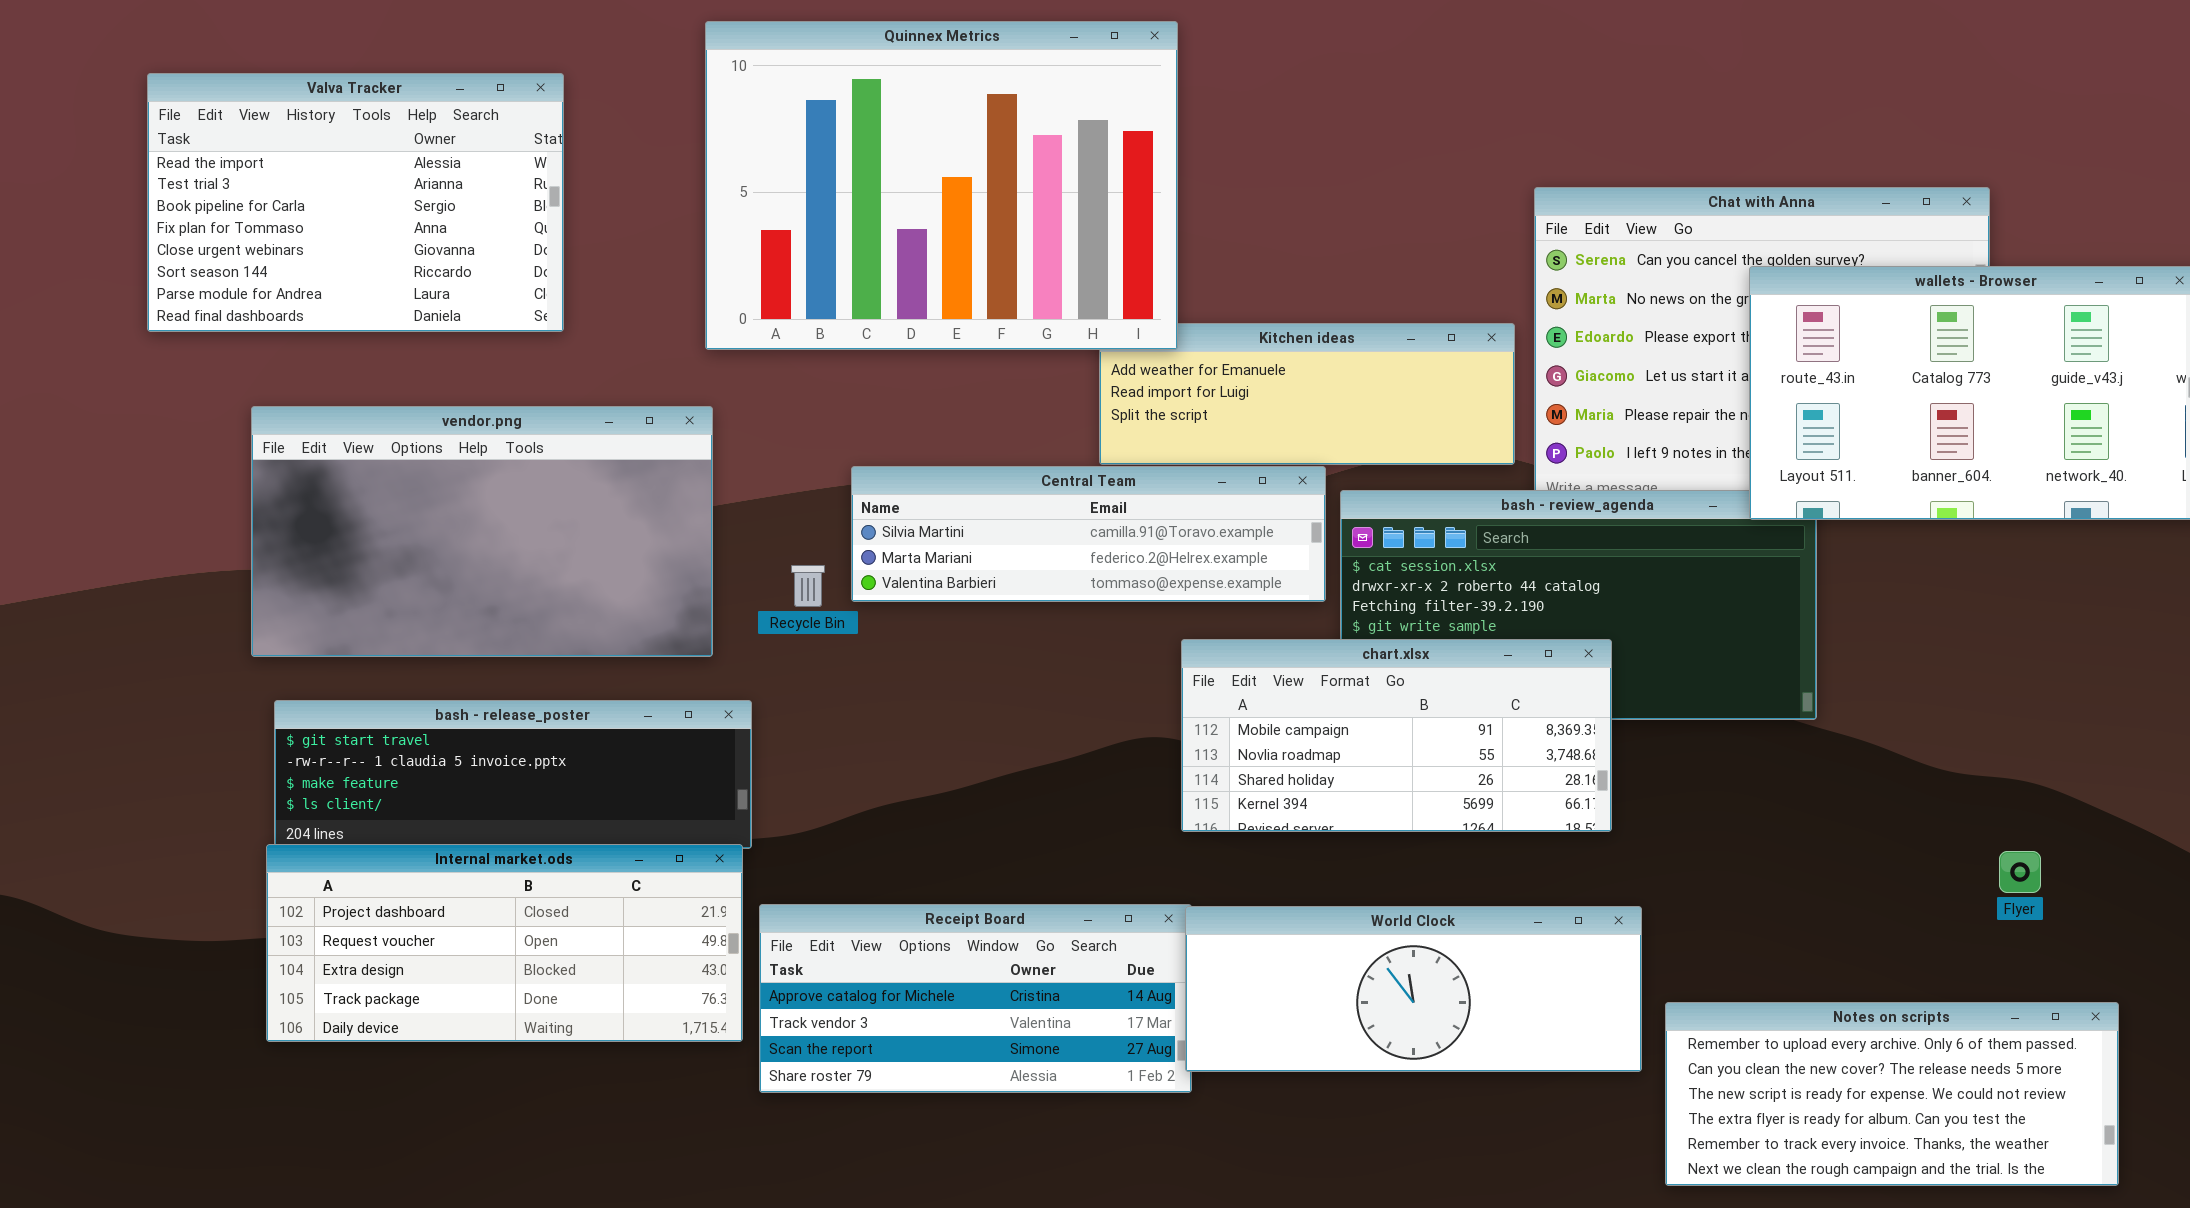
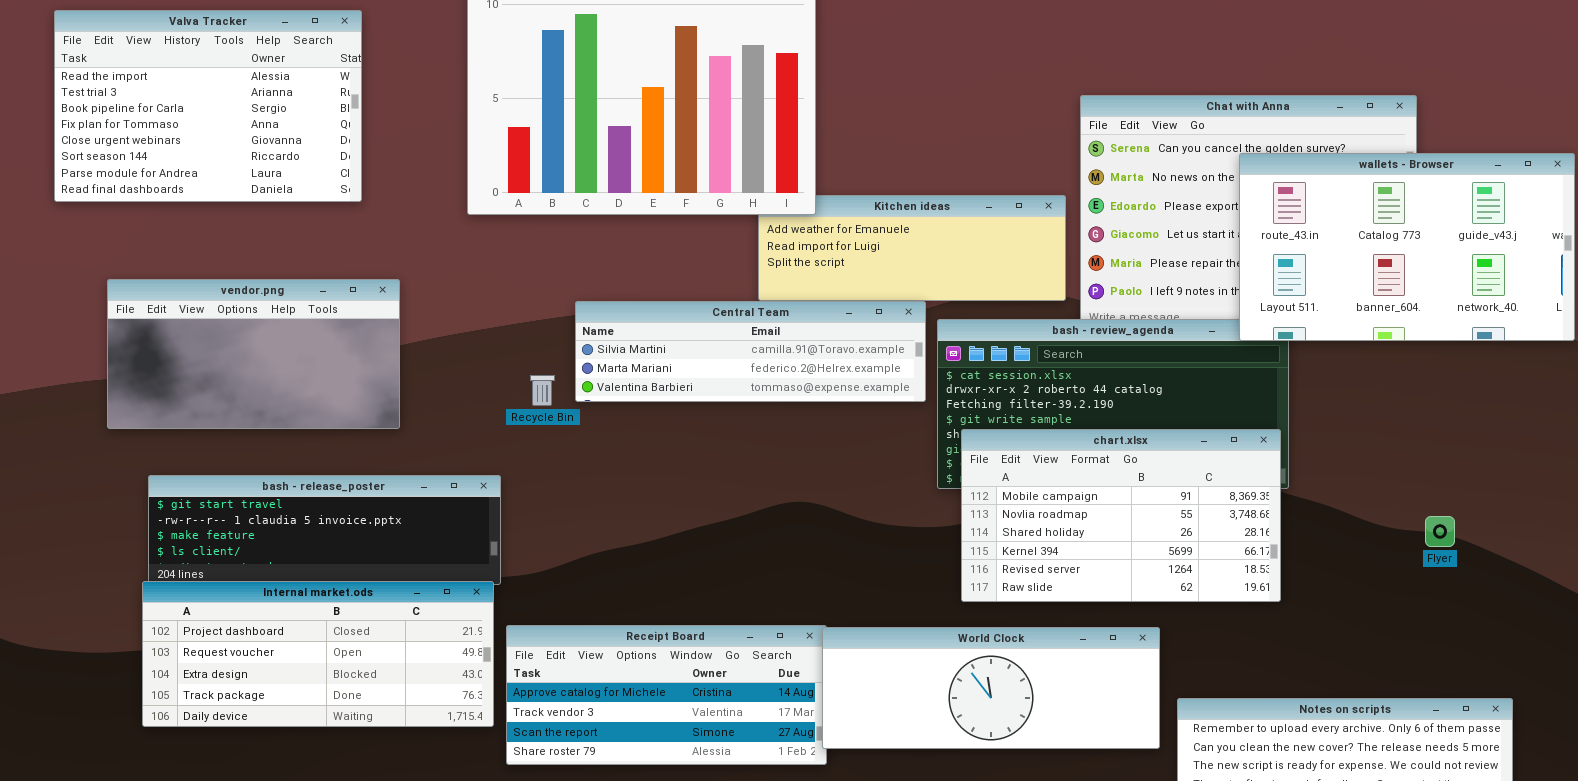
vendor.png: [251,406,713,657] -> [107,279,400,429], moved, resized
chart.xlsx: [1181,639,1612,832] -> [961,429,1281,602], moved, resized
Flyer: [1999,851,2041,893] -> [1425,516,1455,547], moved

